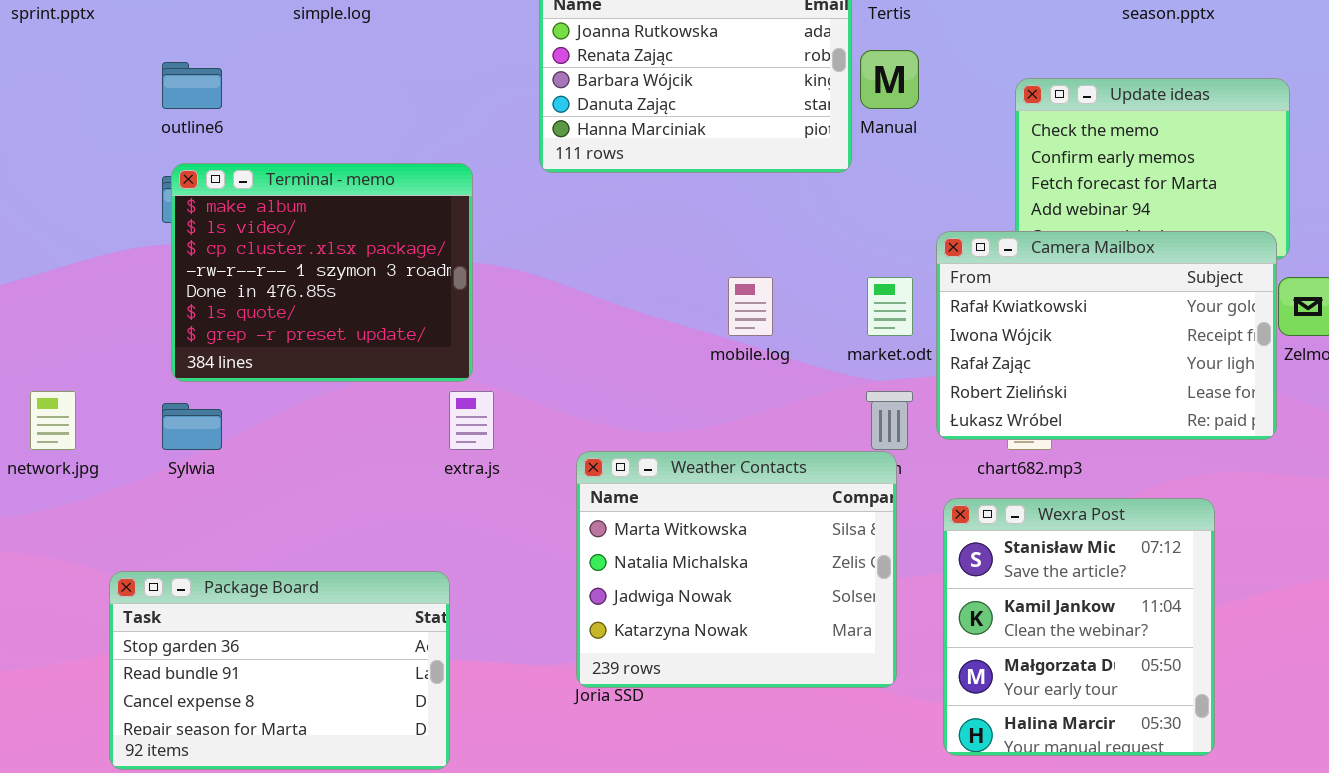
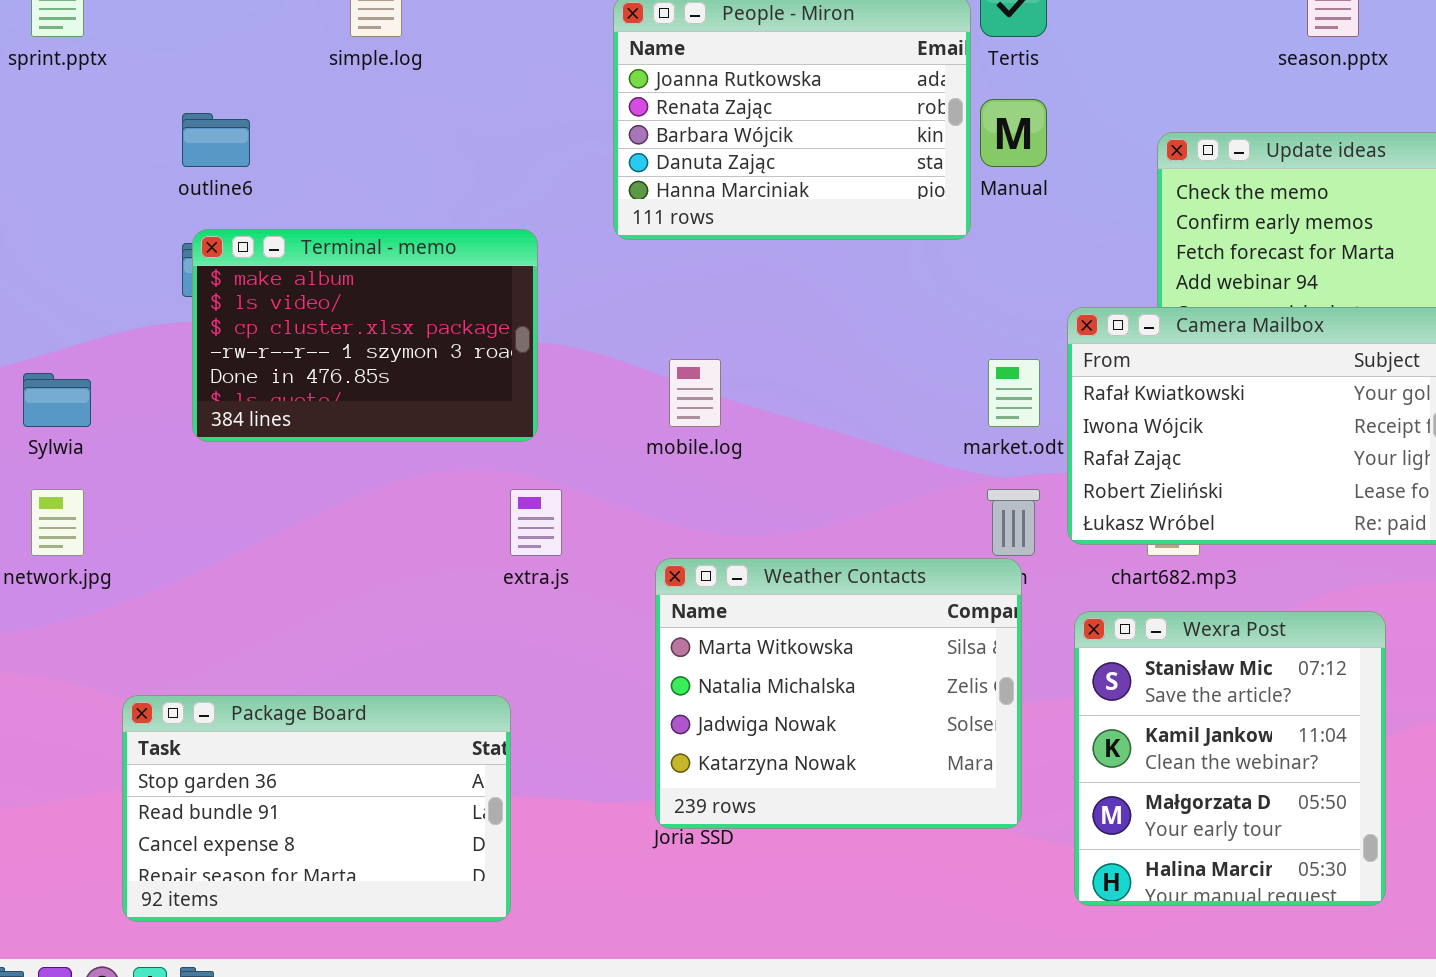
Terminal - memo: [171,163,473,382] -> [192,229,538,442], resized
mobile.log: [728,277,773,336] -> [669,359,721,427], moved
Sylwia: [162,403,222,450] -> [23,373,91,427], moved

